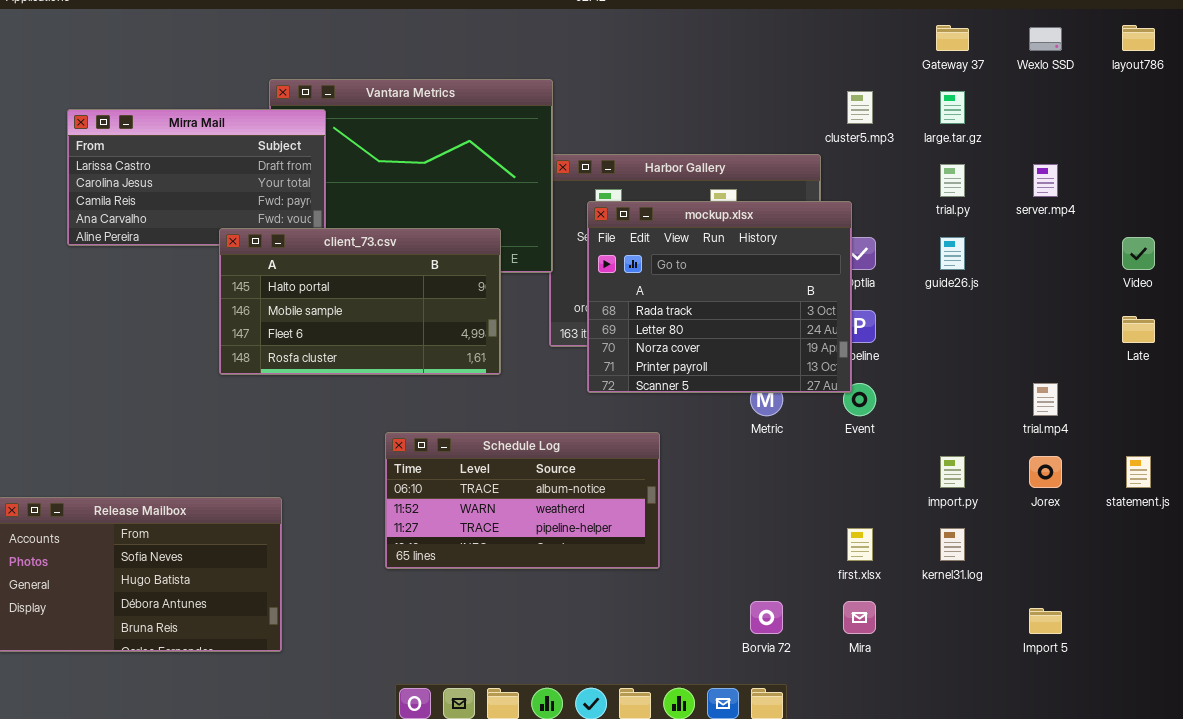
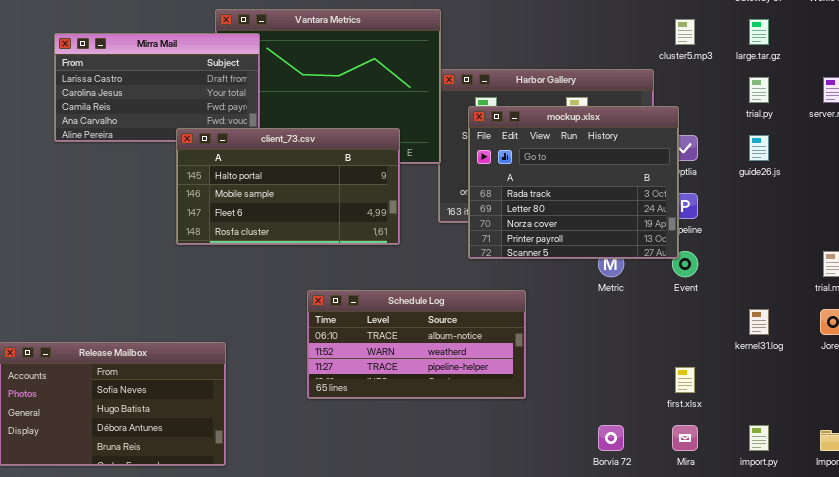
import.py: [940,456,965,488] -> [749,425,769,451], moved
kernel31.log: [940,528,965,561] -> [749,309,769,335], moved

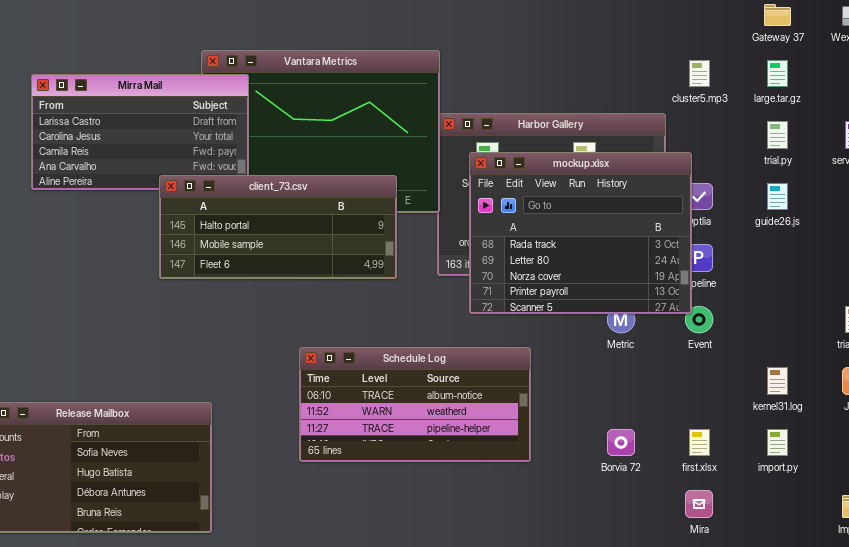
client_73.csv: [176,128,400,245] -> [159,175,397,279], resized
Borvia 72: [598,425,624,451] -> [607,429,635,456], moved
import.py: [749,425,769,451] -> [767,429,788,456], moved

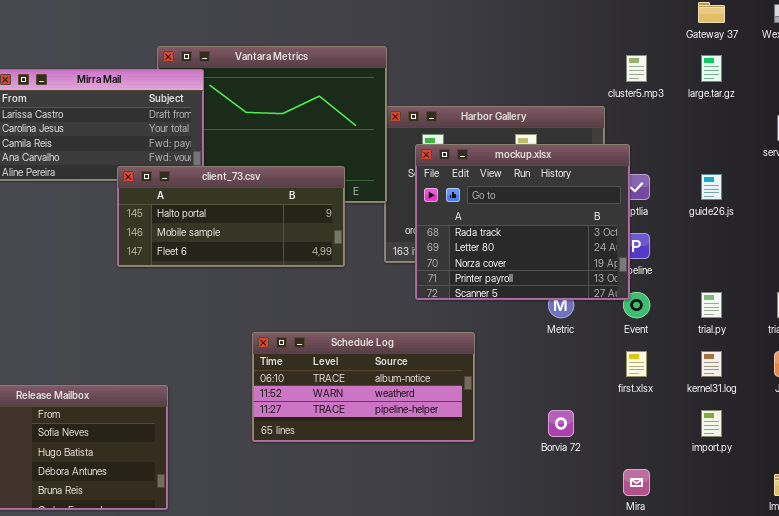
trial.py: [767,121,788,149] -> [701,292,722,318], moved
first.xlsx: [689,429,710,456] -> [626,351,647,377], moved

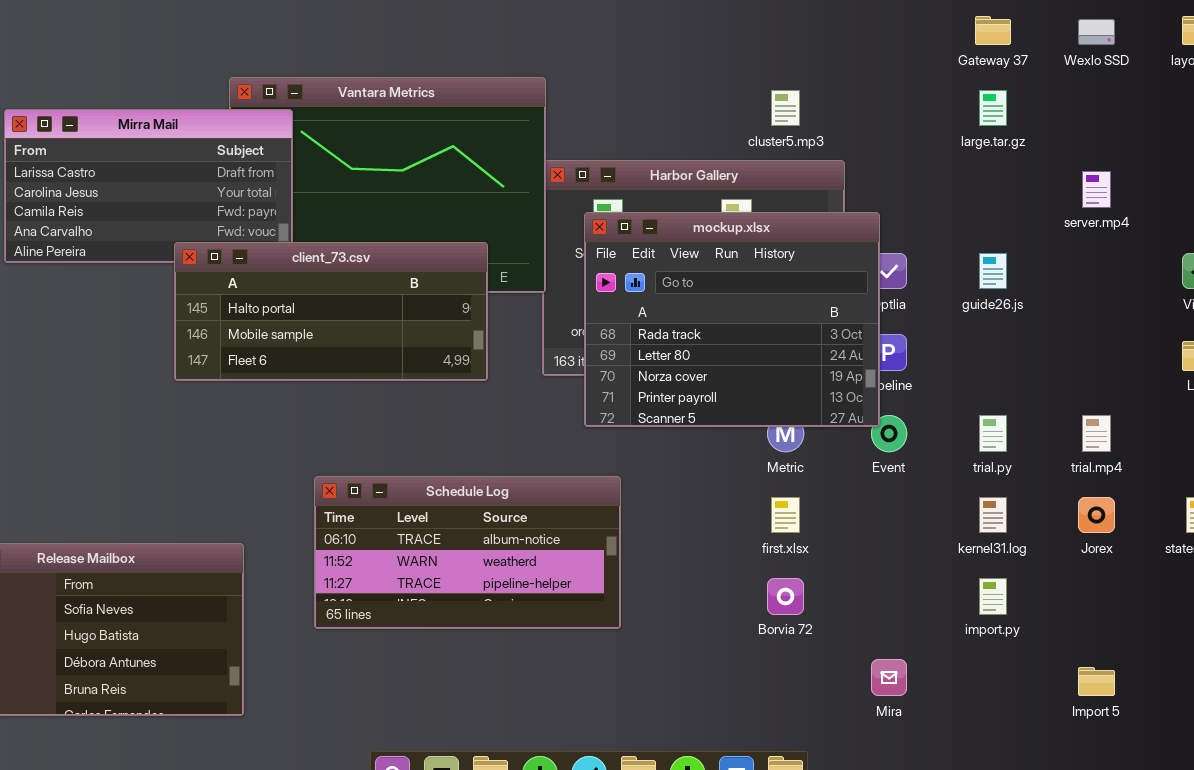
cluster5.mp3: [626,55,647,82] -> [771,90,800,126], moved
Schedule Log: [252,332,475,442] -> [314,476,621,629], moved
first.xlsx: [626,351,647,377] -> [771,497,800,533], moved

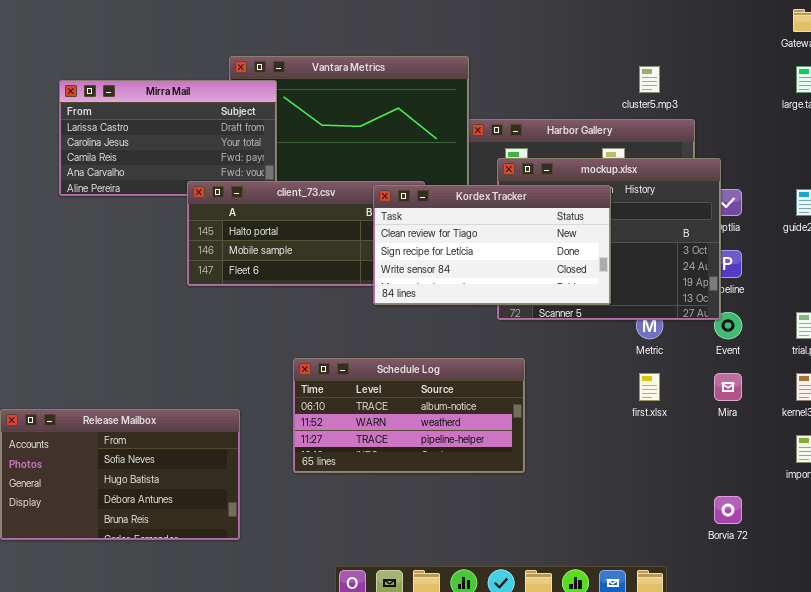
Kordex Tracker: none -> [373,185,611,305], opened
Borvia 72: [767,578,804,615] -> [714,496,742,524], moved
Mira: [871,659,907,696] -> [714,373,742,401], moved

